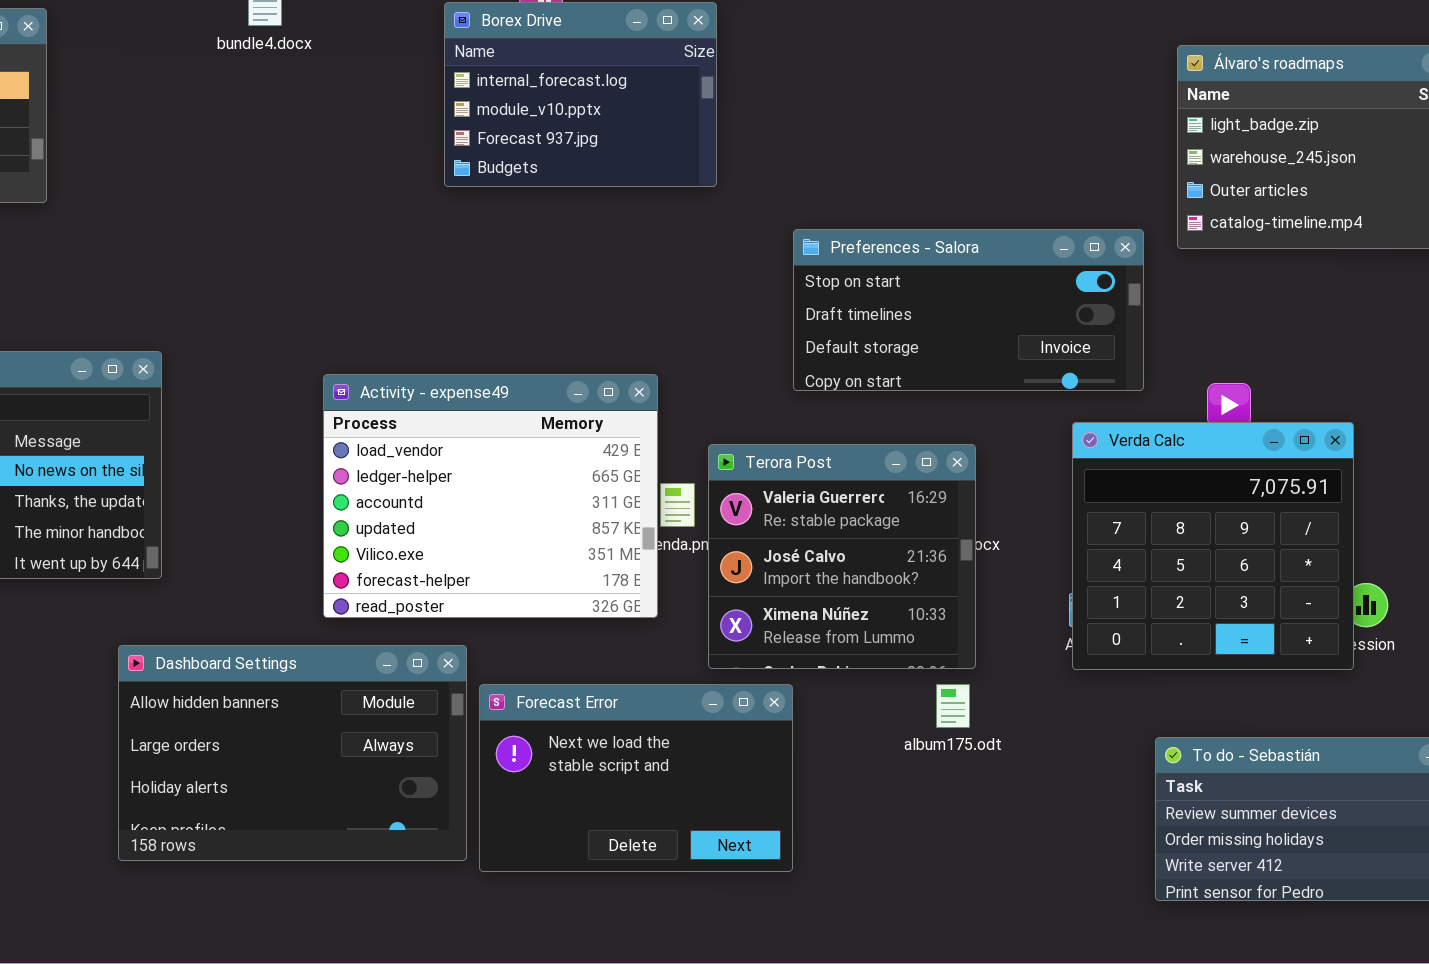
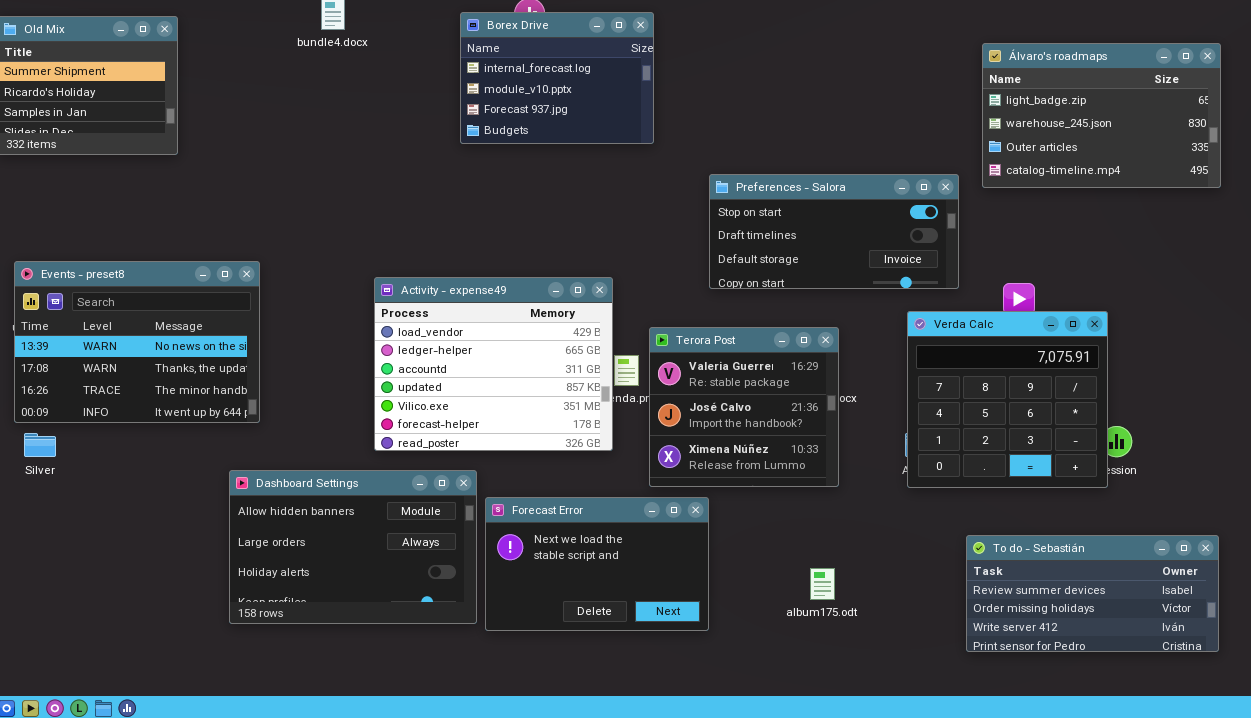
album175.odt: [936,684,970,728] -> [810,568,835,600], moved

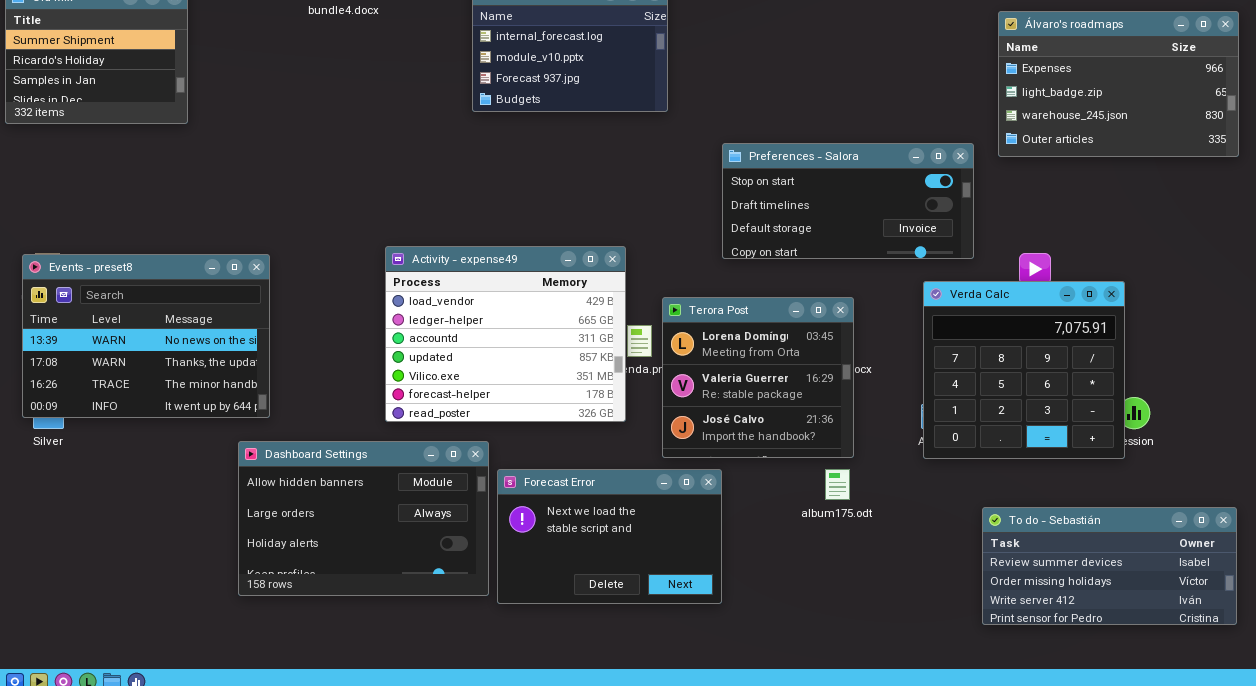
Álvaro's roadmaps: [982,43,1221,188] -> [998,11,1239,157], scrolled up 1 row
Events - preset8: [14,261,260,423] -> [22,254,270,418], moved
Terora Post: [649,327,839,487] -> [662,297,854,458], scrolled up 1 row
album175.odt: [810,568,835,600] -> [825,469,850,500], moved

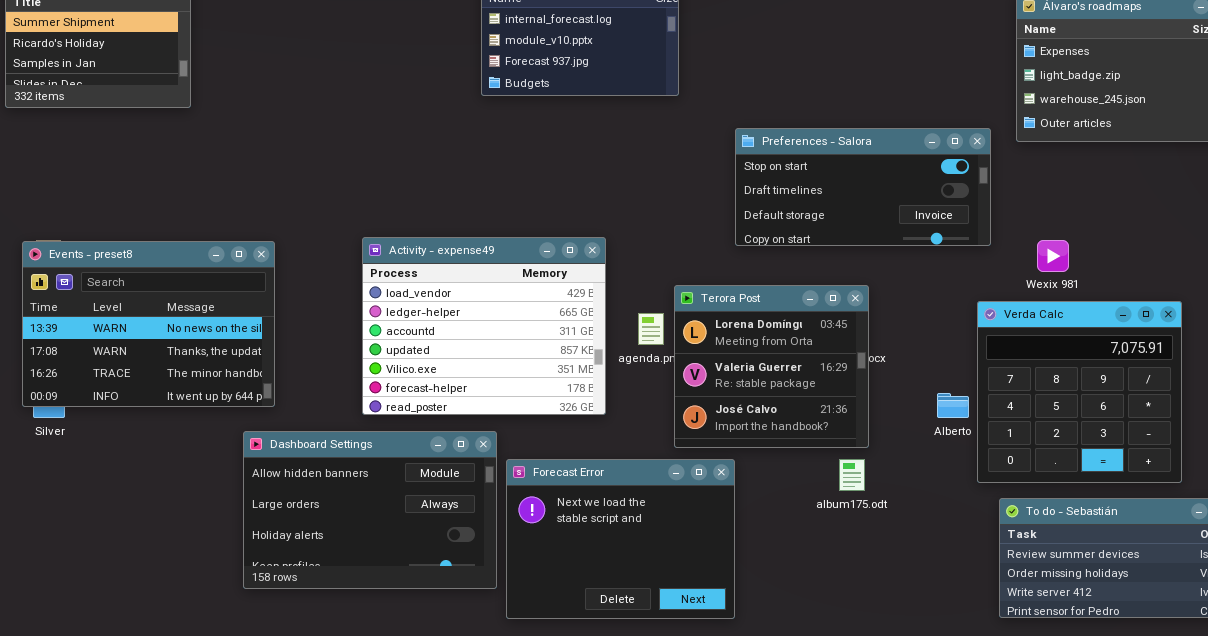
Activity - expense49: [385,246,626,422] -> [362,237,606,415], moved
Verda Calc: [923,281,1125,459] -> [977,301,1182,483], moved
Forecast Error: [497,469,722,604] -> [506,459,735,619], resized

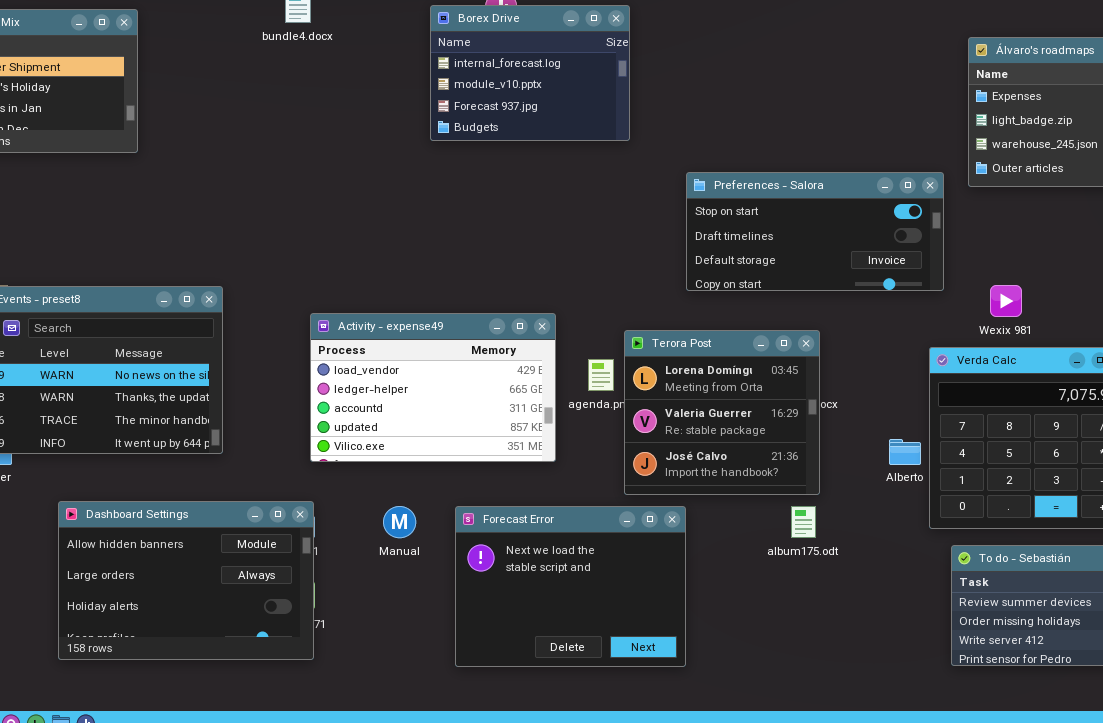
Activity - expense49: [362,237,606,415] -> [310,313,556,462], resized
Dashboard Settings: [243,431,497,589] -> [58,501,314,660], moved

